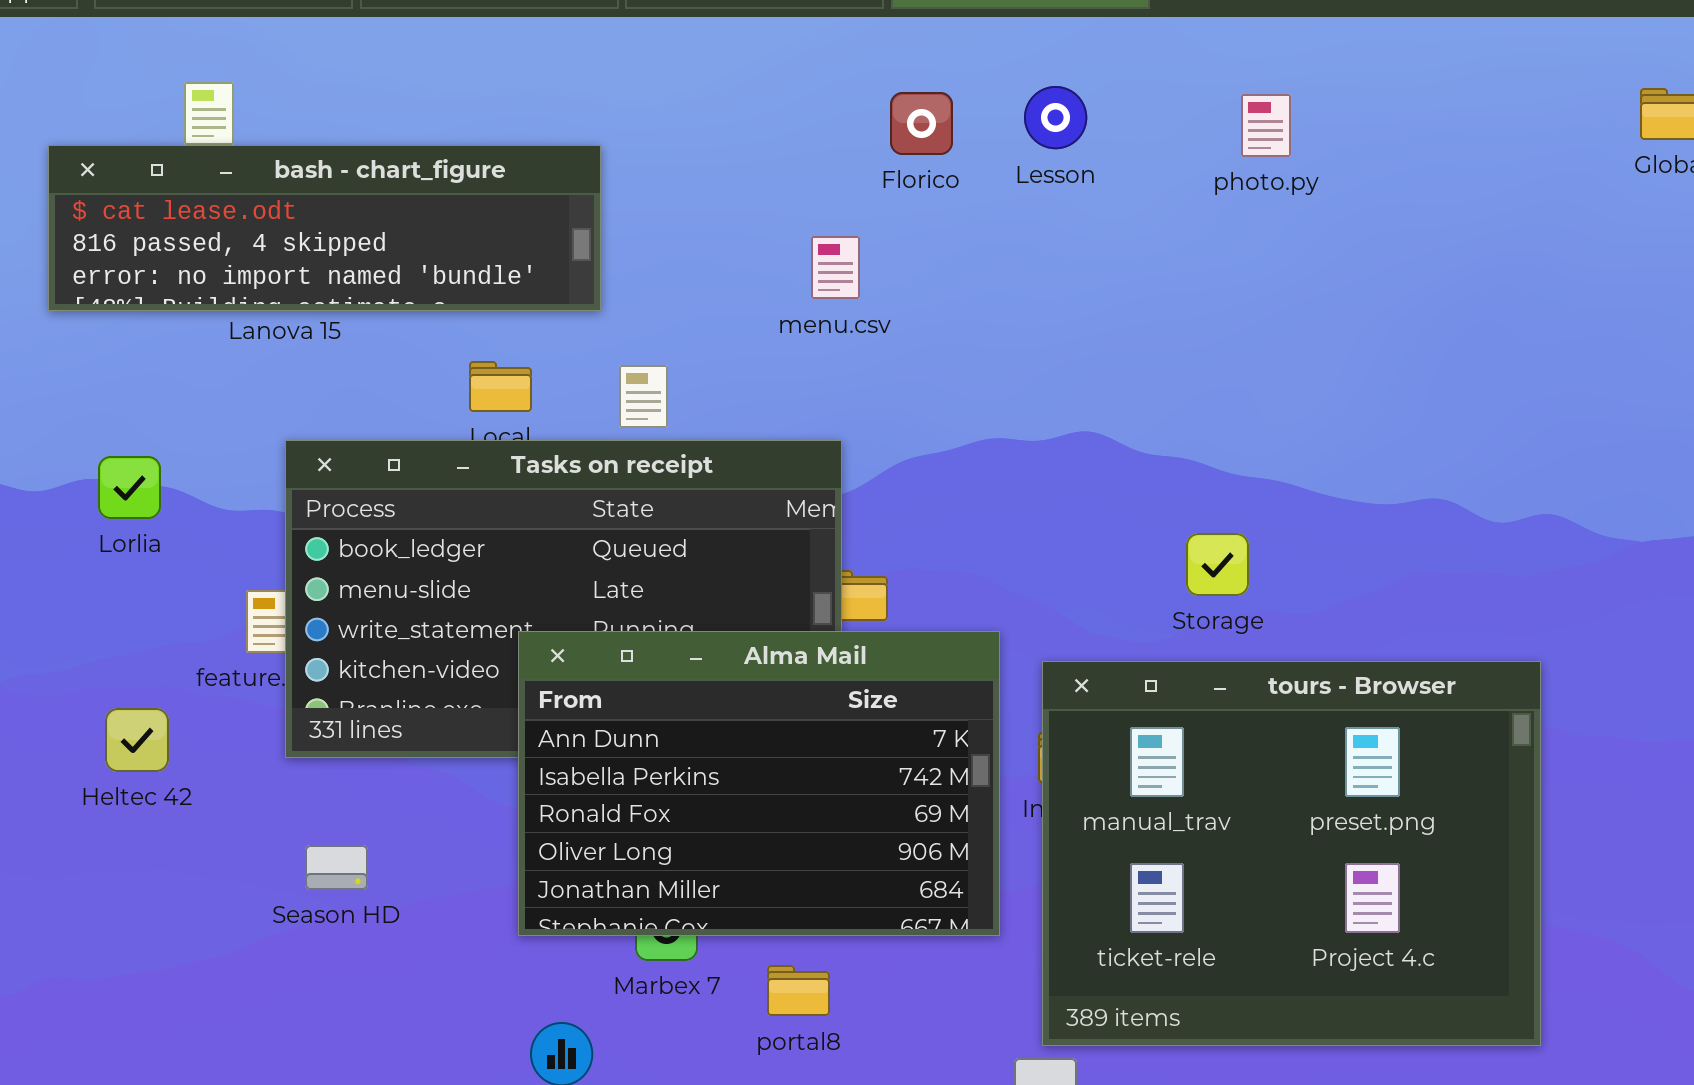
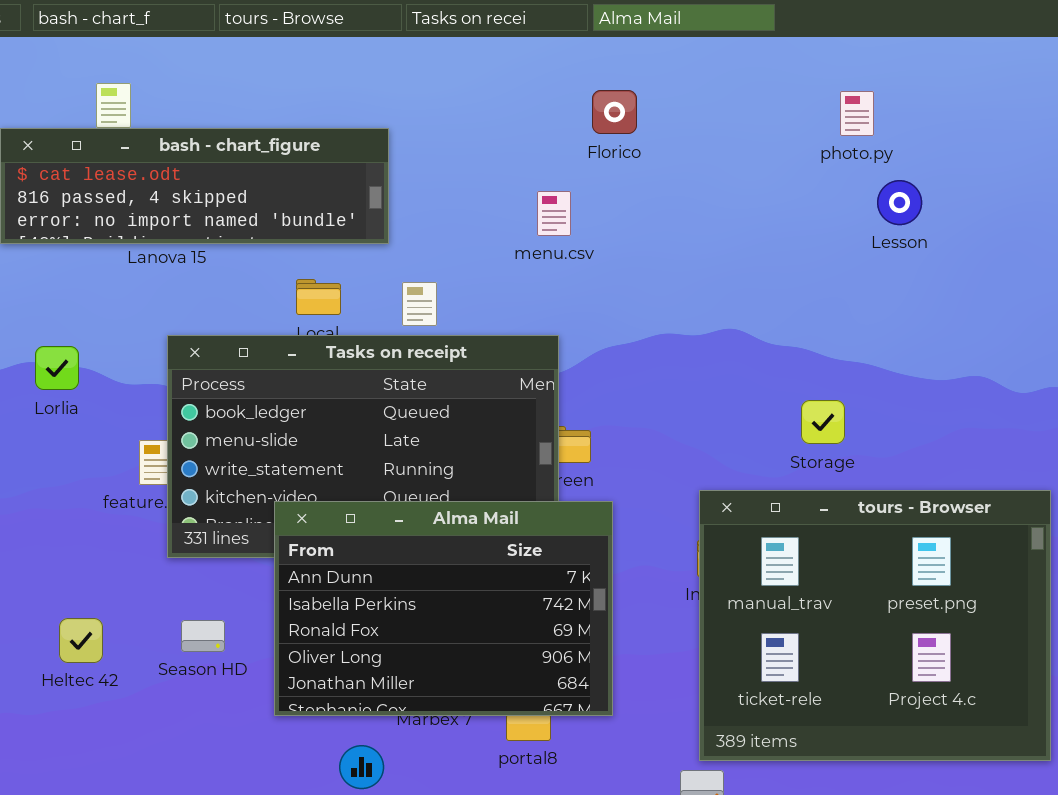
Lesson: [1024,86,1087,149] -> [877,180,922,225], moved
Alma Mail: [518,631,1000,936] -> [274,501,613,716], moved
Heltec 42: [105,708,169,772] -> [59,618,103,663], moved

